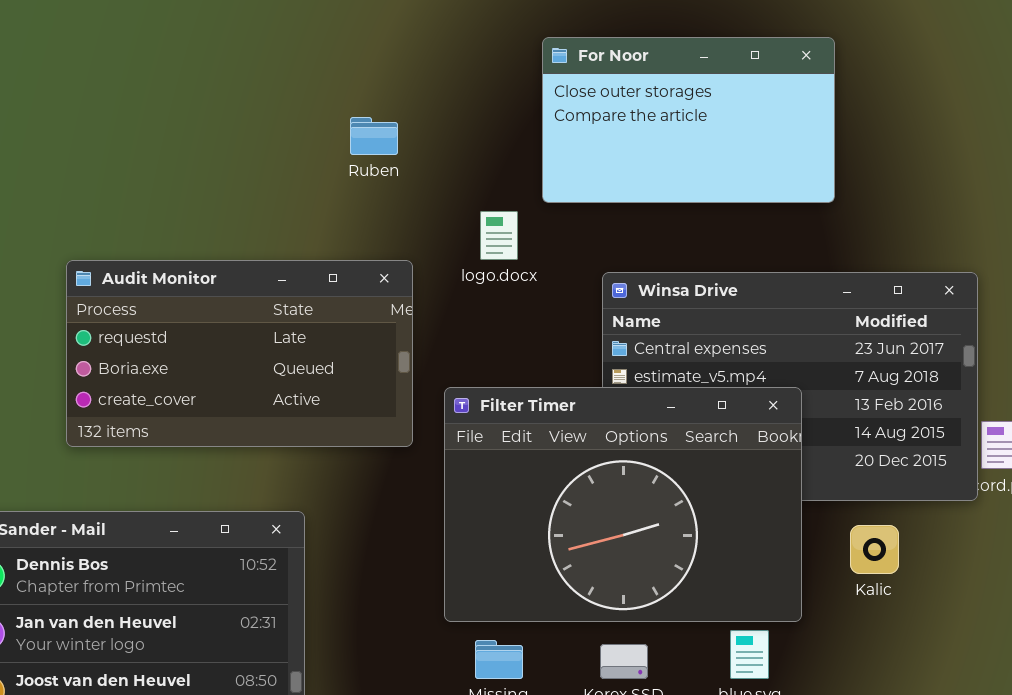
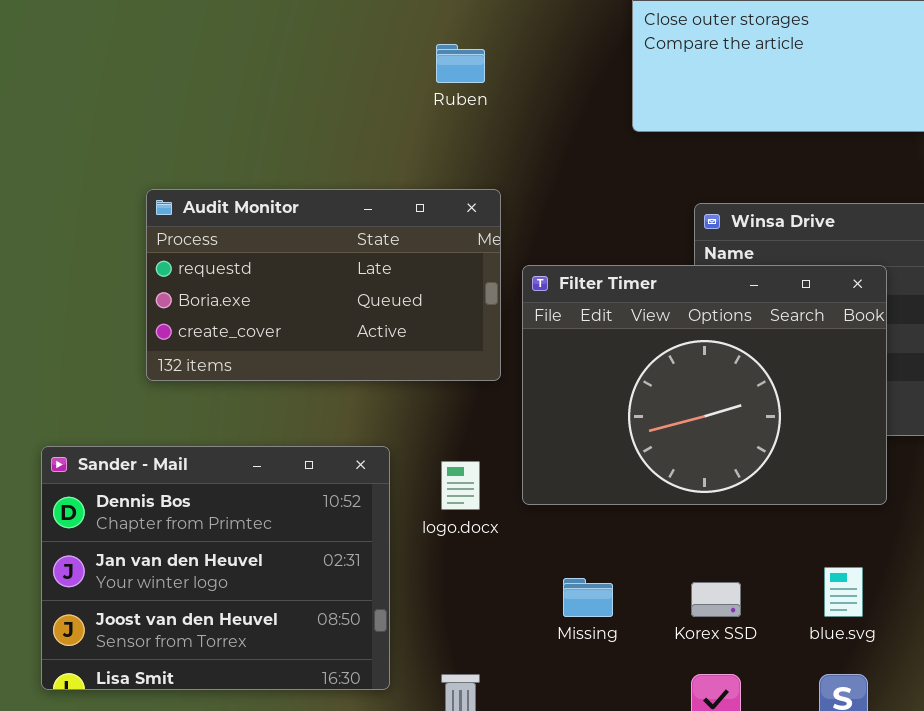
logo.docx: [480,211,518,260] -> [441,461,480,510], moved
Filter Timer: [444,387,802,622] -> [522,265,887,505], moved

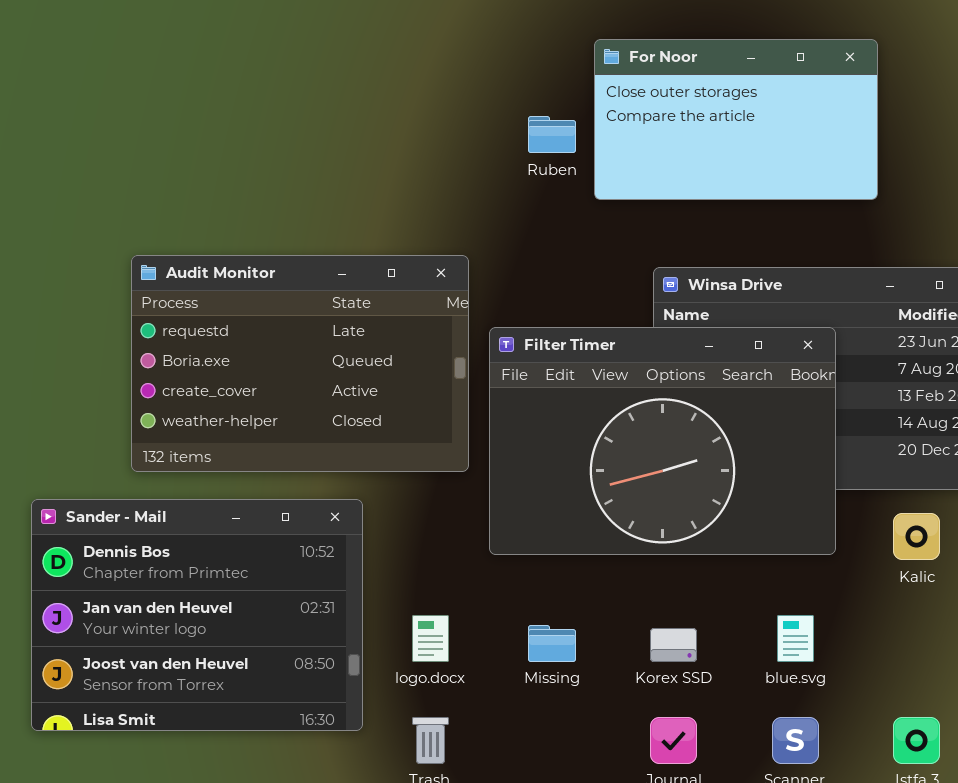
Ruben: [436,44,485,83] -> [528,116,576,153], moved
Audit Monitor: [146,189,501,381] -> [131,255,469,472], resized
logo.docx: [441,461,480,510] -> [412,615,449,662], moved

